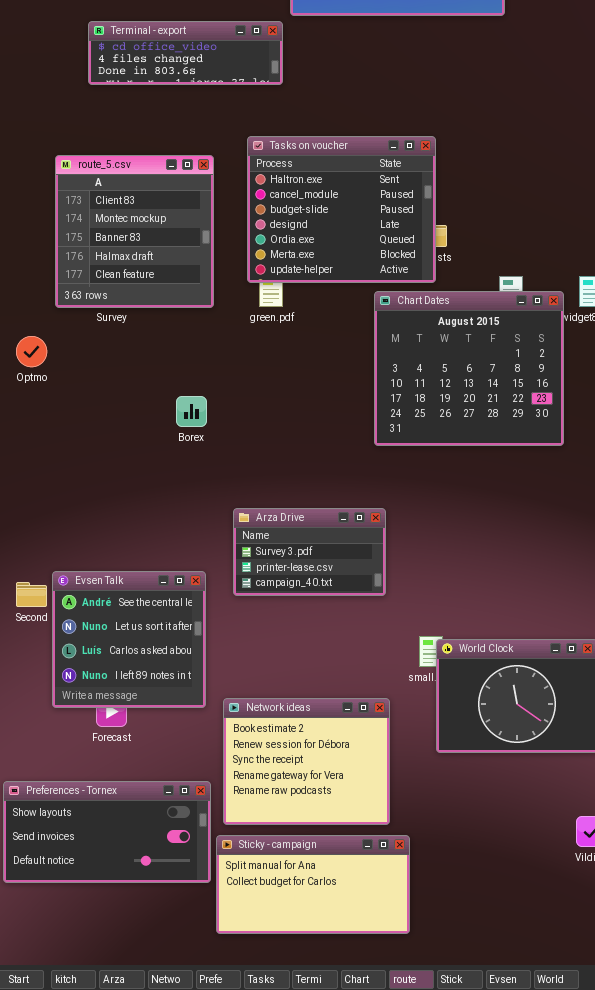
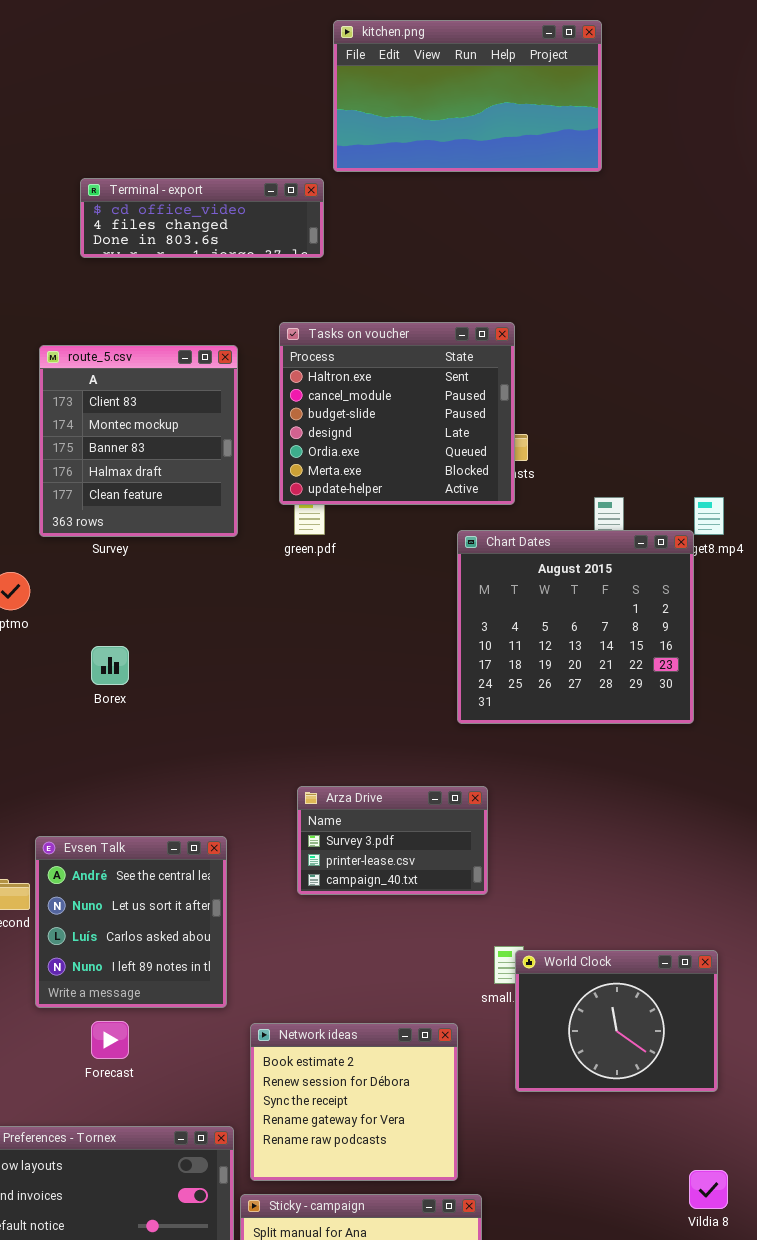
Chart Dates: [374,291,564,446] -> [457,530,694,724], moved
Borex: [176,396,207,427] -> [91,646,129,685], moved
Arza Drive: [233,508,386,596] -> [297,786,488,895], moved
Evsen Talk: [52,571,206,708] -> [35,836,227,1008], moved

